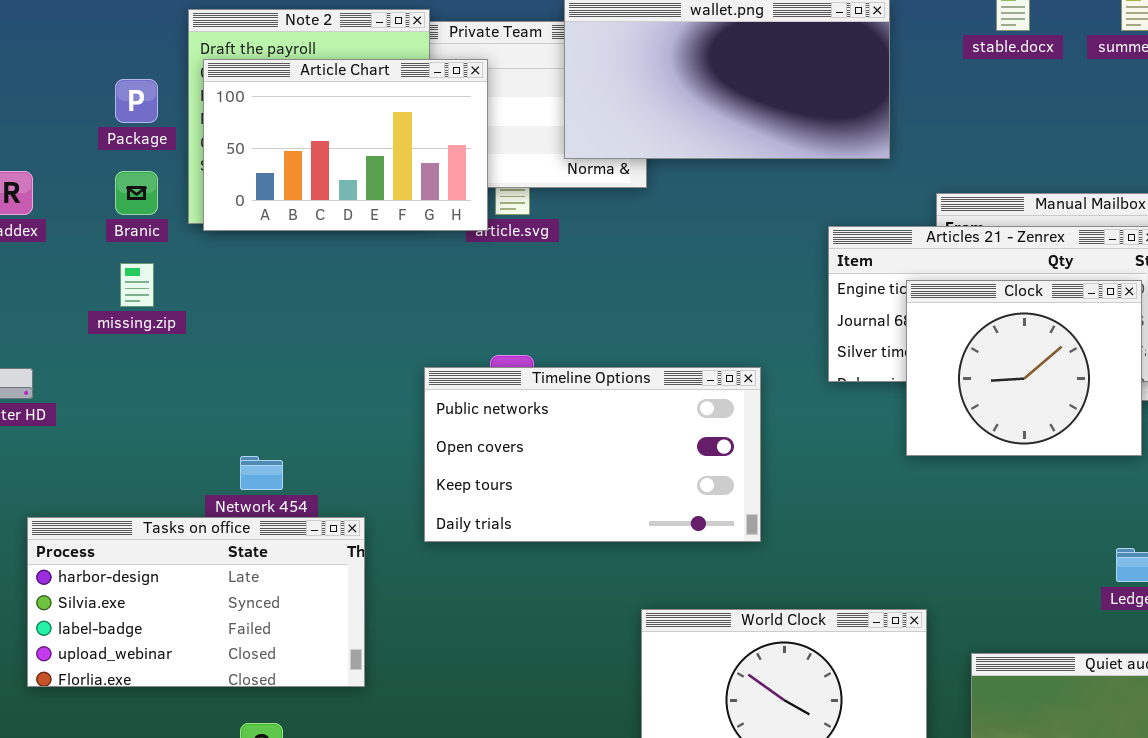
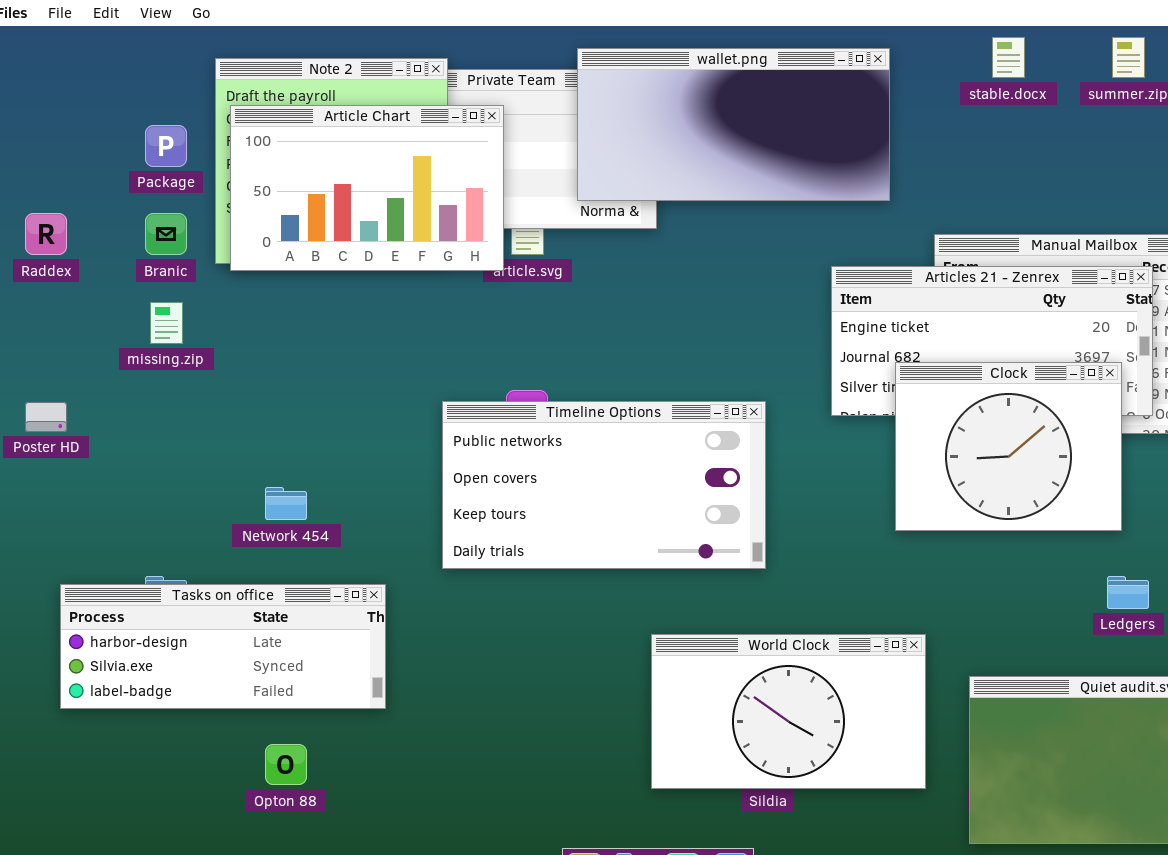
Clock: [906,280,1142,456] -> [895,362,1122,531], moved
Tasks on office: [27,517,365,687] -> [60,584,386,709], resized

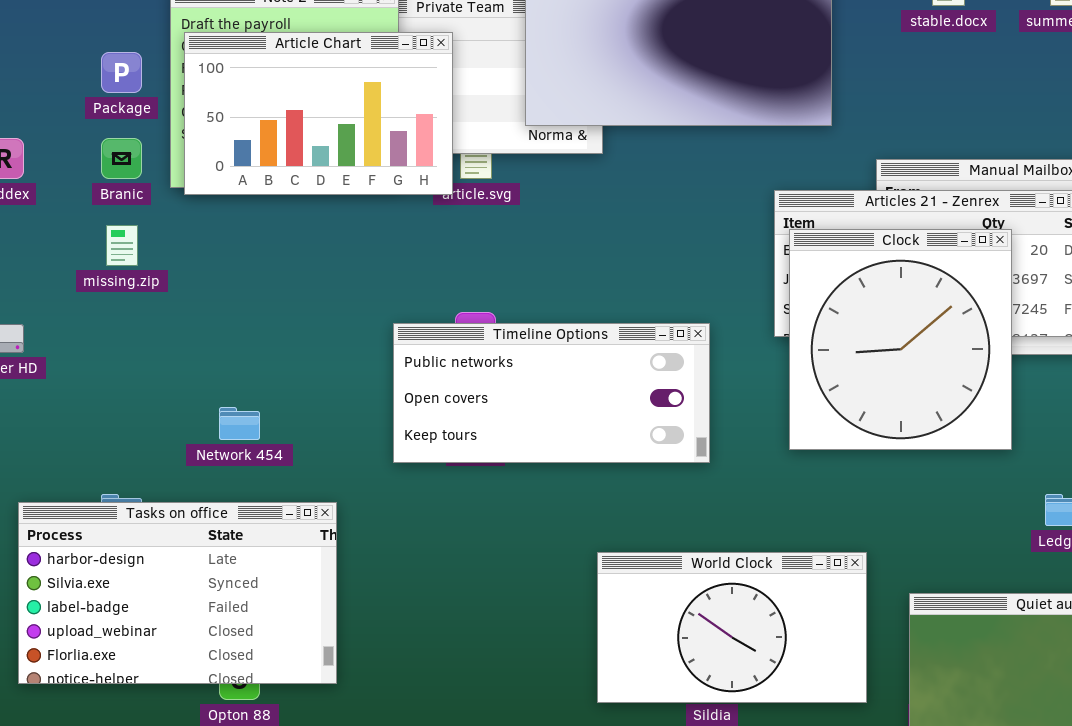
Clock: [895,362,1122,531] -> [789,229,1012,450], moved, resized
Timeline Options: [442,401,766,569] -> [393,323,710,463], resized
Tasks on office: [60,584,386,709] -> [18,502,337,684], resized

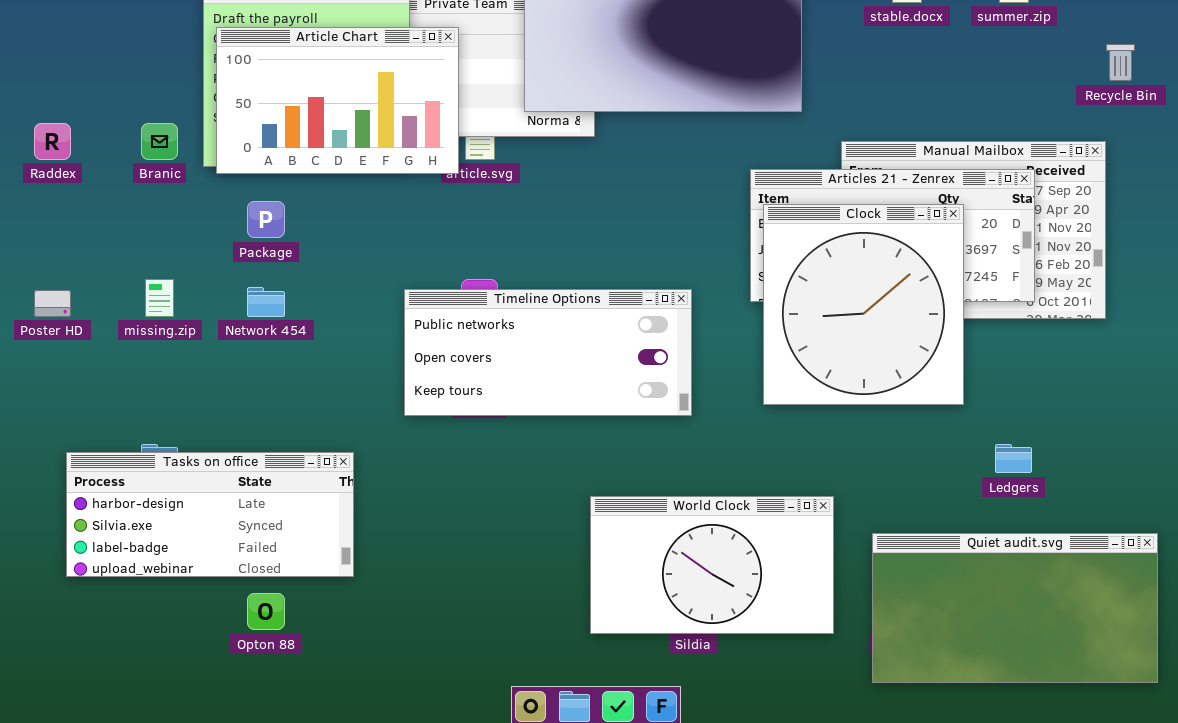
Package: [101,52,142,93] -> [247,201,285,238], moved
missing.zip: [106,225,138,266] -> [145,279,174,317], moved
Network 454: [219,407,260,440] -> [247,287,285,317], moved
Tasks on office: [18,502,337,684] -> [66,452,354,577], resized

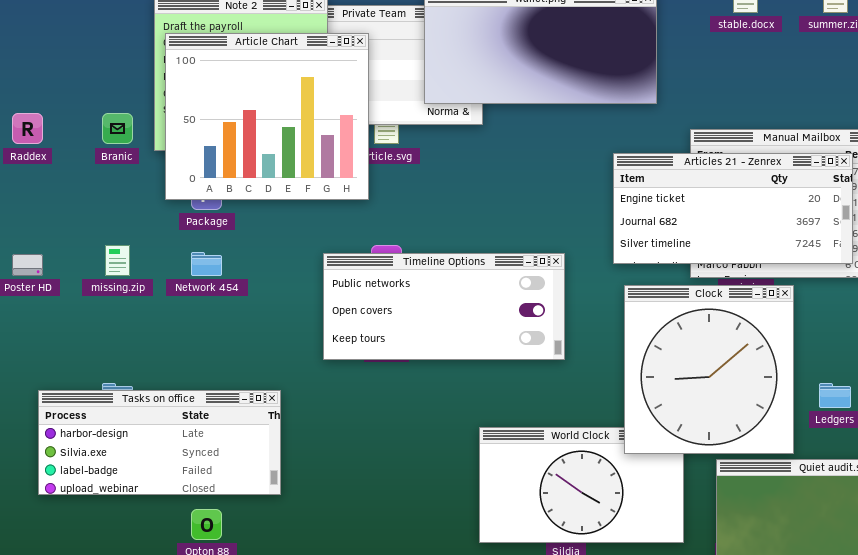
Article Chart: [216,27,459,174] -> [165,33,369,200], resized
Clock: [763,204,964,405] -> [624,285,794,454], moved

